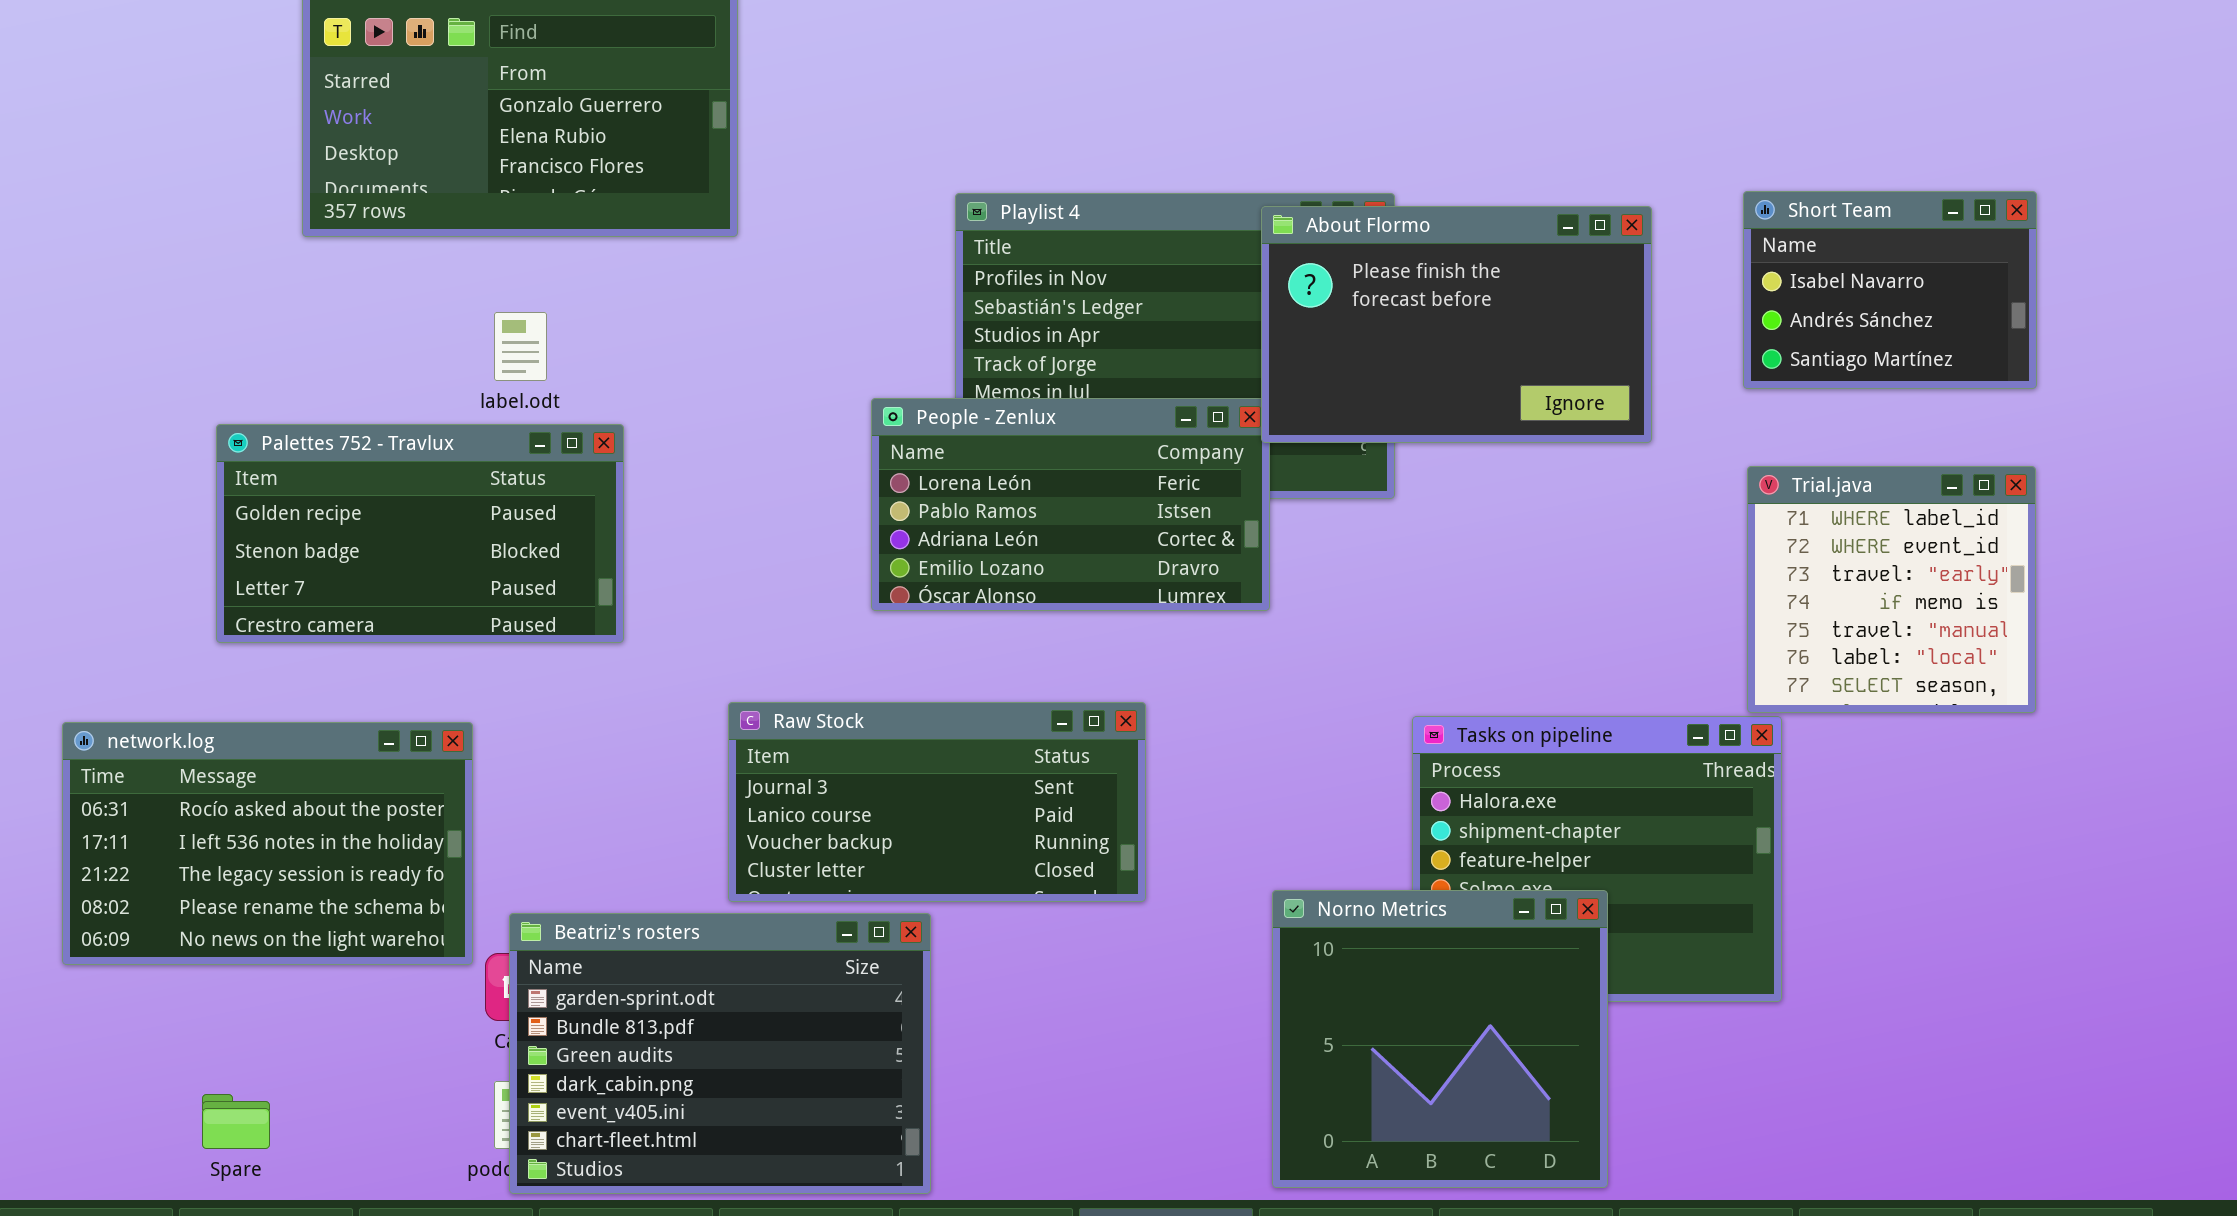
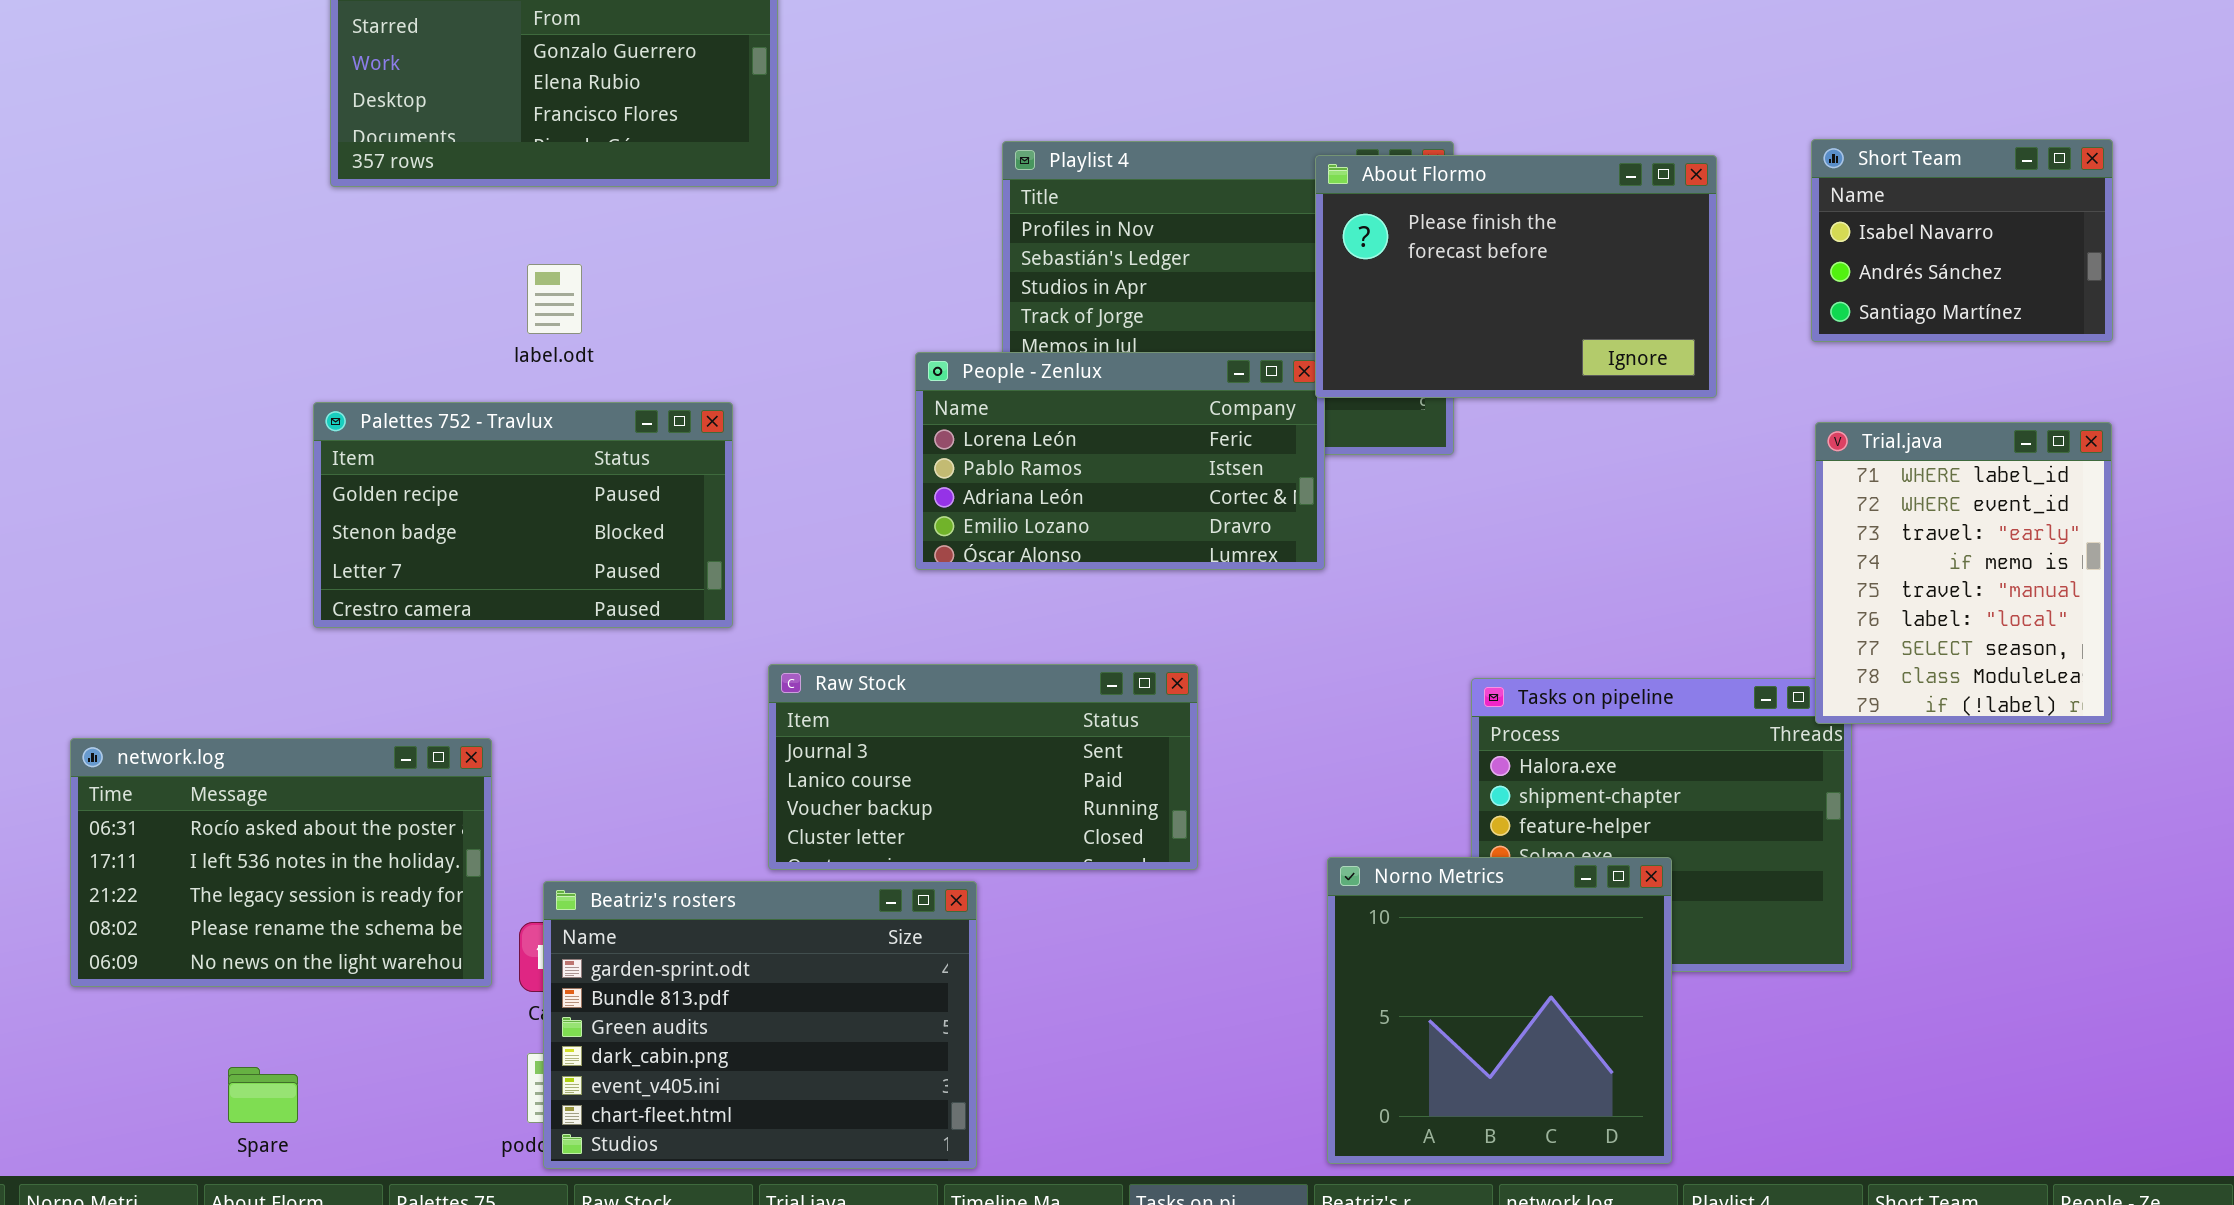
Palettes 752 - Travlux: [216,424,624,643] -> [313,402,733,628], moved
Trial.java: [1747,466,2036,713] -> [1815,422,2112,724], resized
network.log: [62,722,473,965] -> [70,738,492,987], moved

